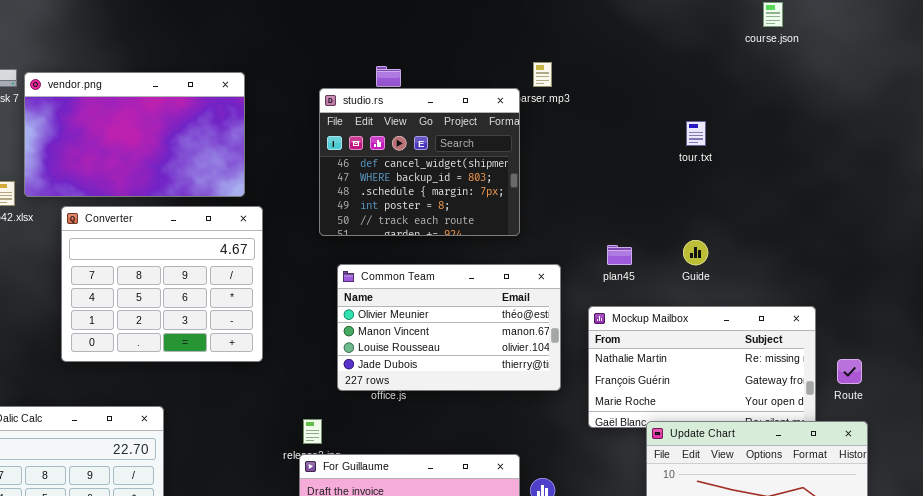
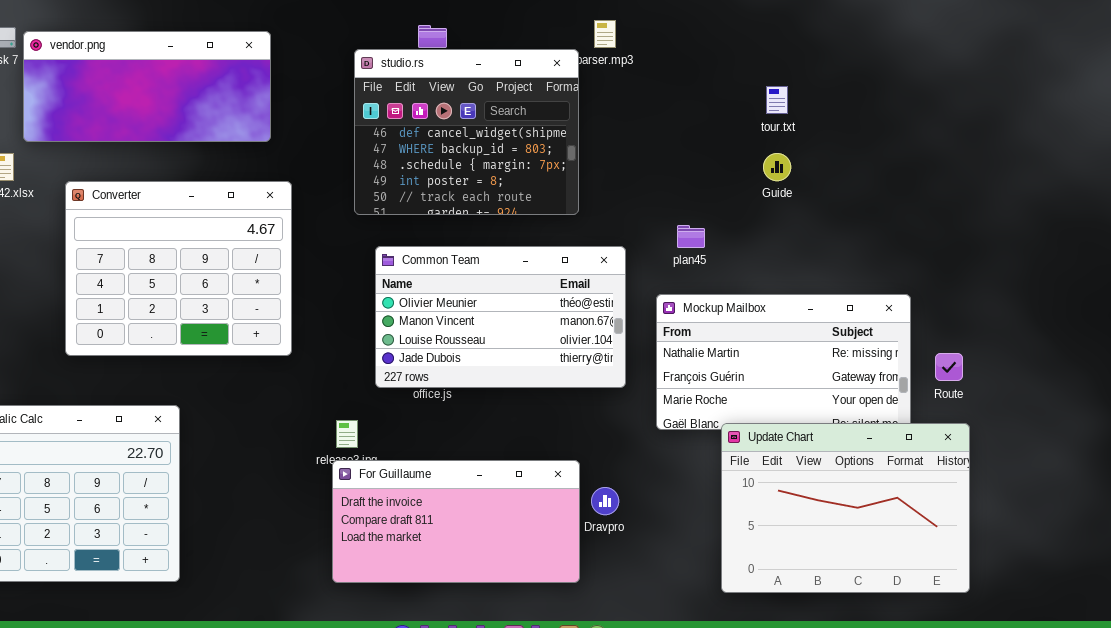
vendor.png: [24,72,245,197] -> [23,31,271,142], resized
Guide: [683,240,708,265] -> [763,153,791,181], moved

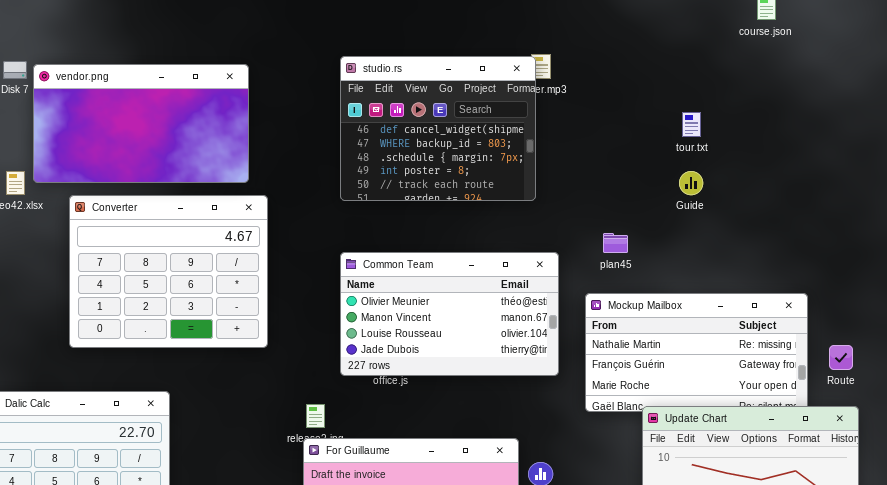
vendor.png: [23,31,271,142] -> [33,64,249,183], resized
studio.rs: [354,49,579,215] -> [340,56,536,201], moved

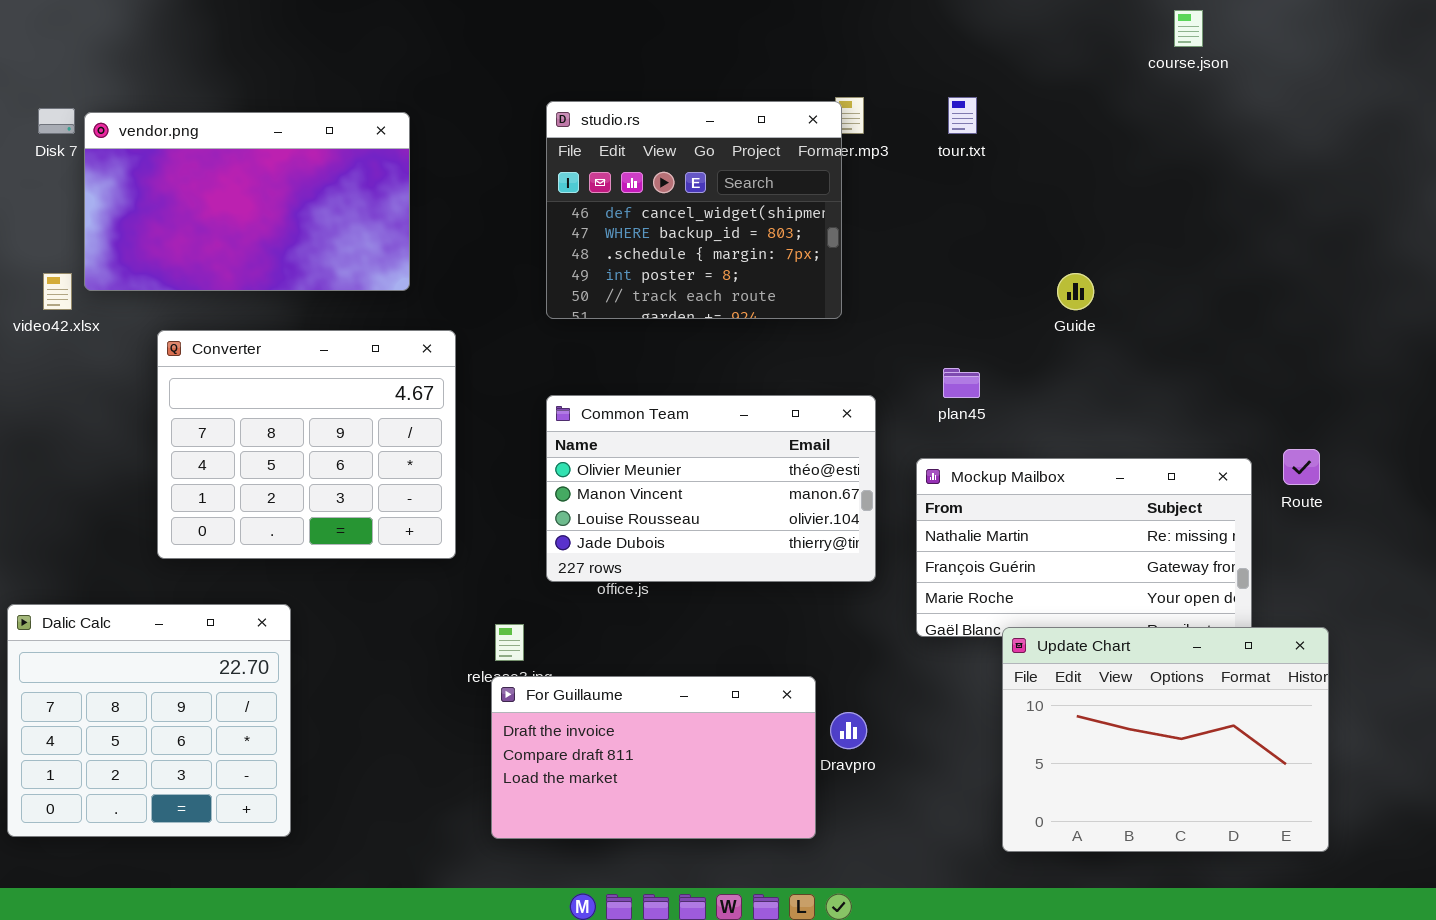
tour.txt: [682,112,701,137] -> [948,97,977,134], moved
Converter: [69,195,268,348] -> [157,330,456,559], moved
Route: [829,345,853,370] -> [1283,449,1320,485], moved

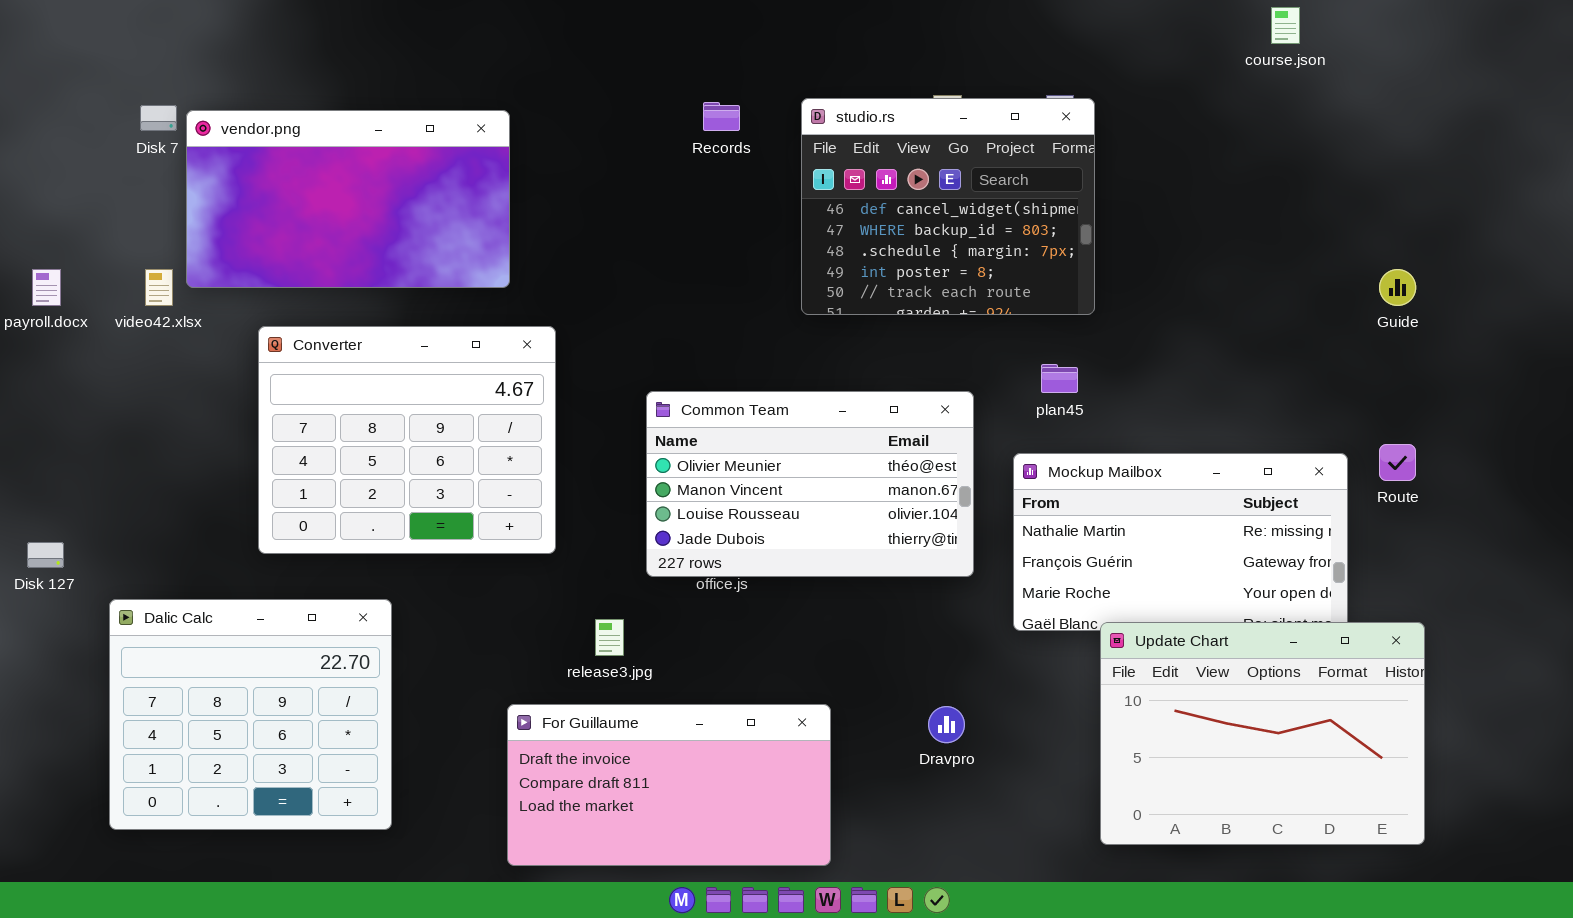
studio.rs: [546,101,842,319] -> [801,98,1095,315], moved
Guide: [1057,273,1094,310] -> [1379,269,1416,306], moved
For Guillaume: [491,676,816,839] -> [507,704,831,866], moved

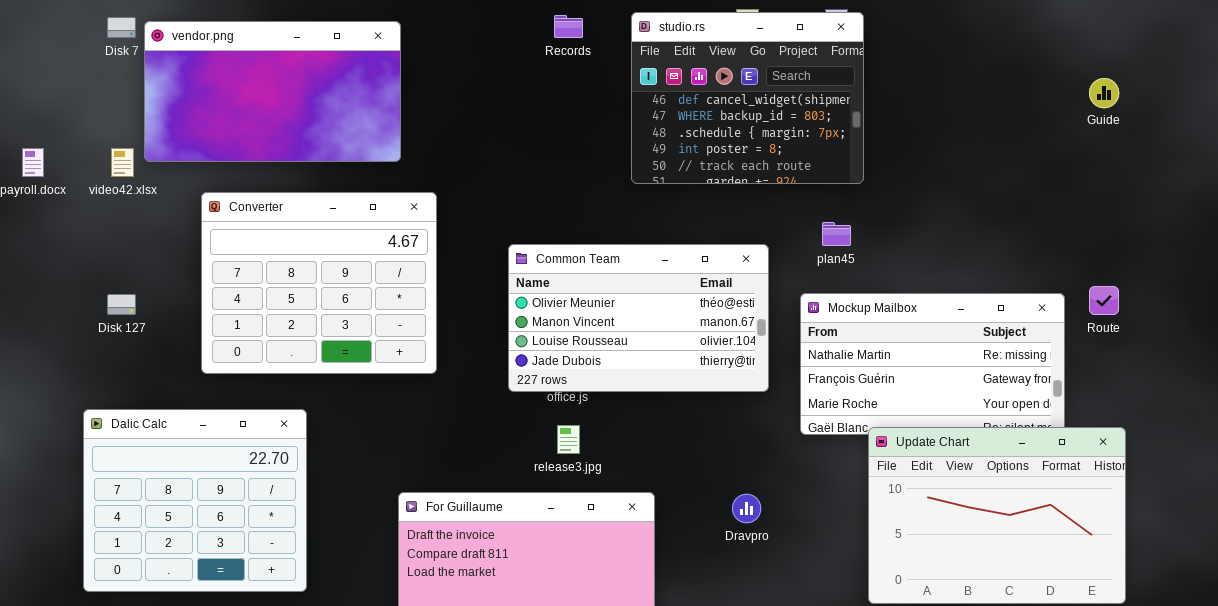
Guide: [1379,269,1416,306] -> [1089,78,1119,108], moved
Disk 127: [27,542,64,568] -> [107,294,136,315], moved
release3.jpg: [595,619,624,656] -> [557,425,580,454], moved

